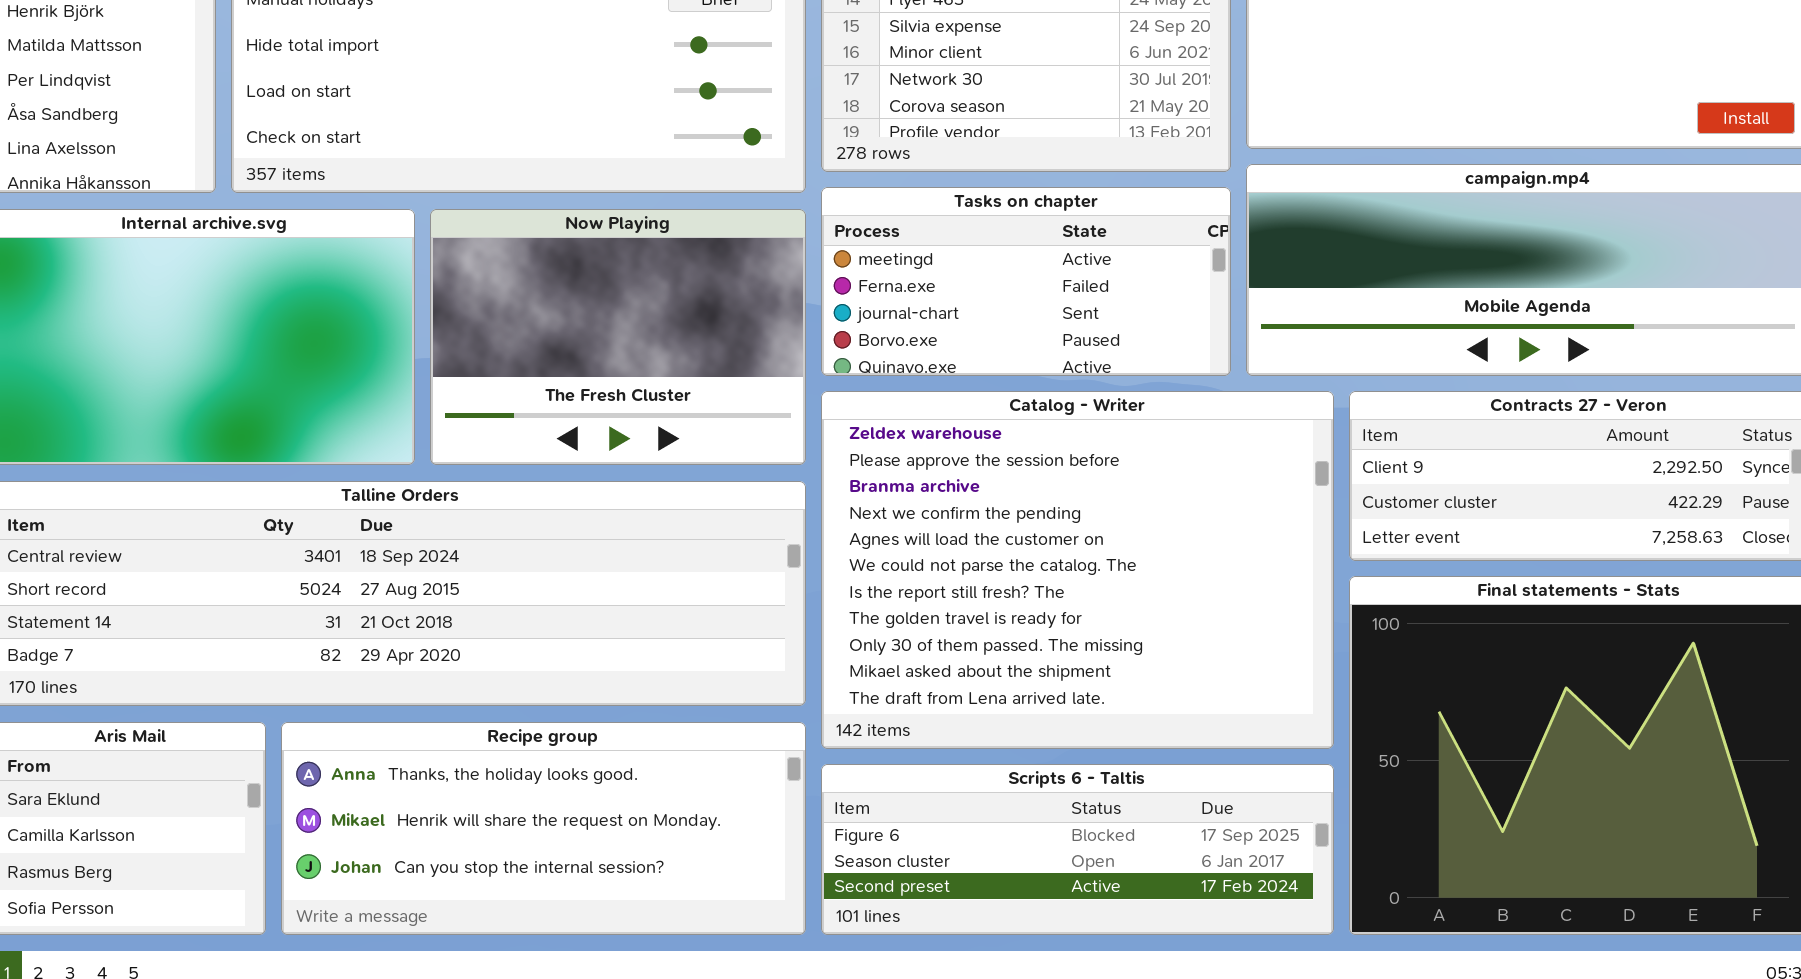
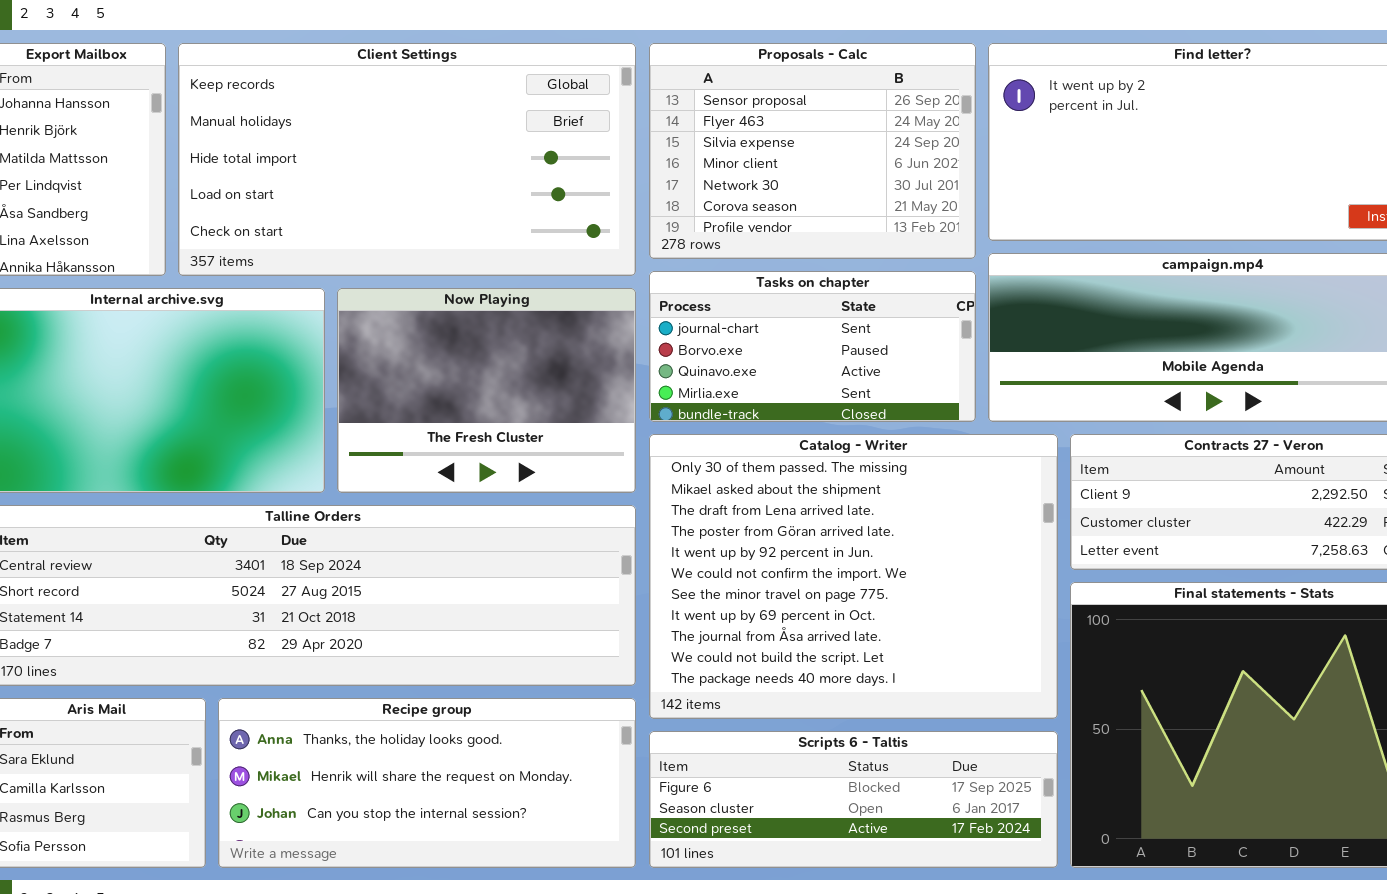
Tasks on chapter: [821,187,1231,376] -> [649,271,976,422], scrolled down 2 rows
Catalog - Writer: [821,391,1334,749] -> [649,434,1058,719], scrolled down 8 rows

